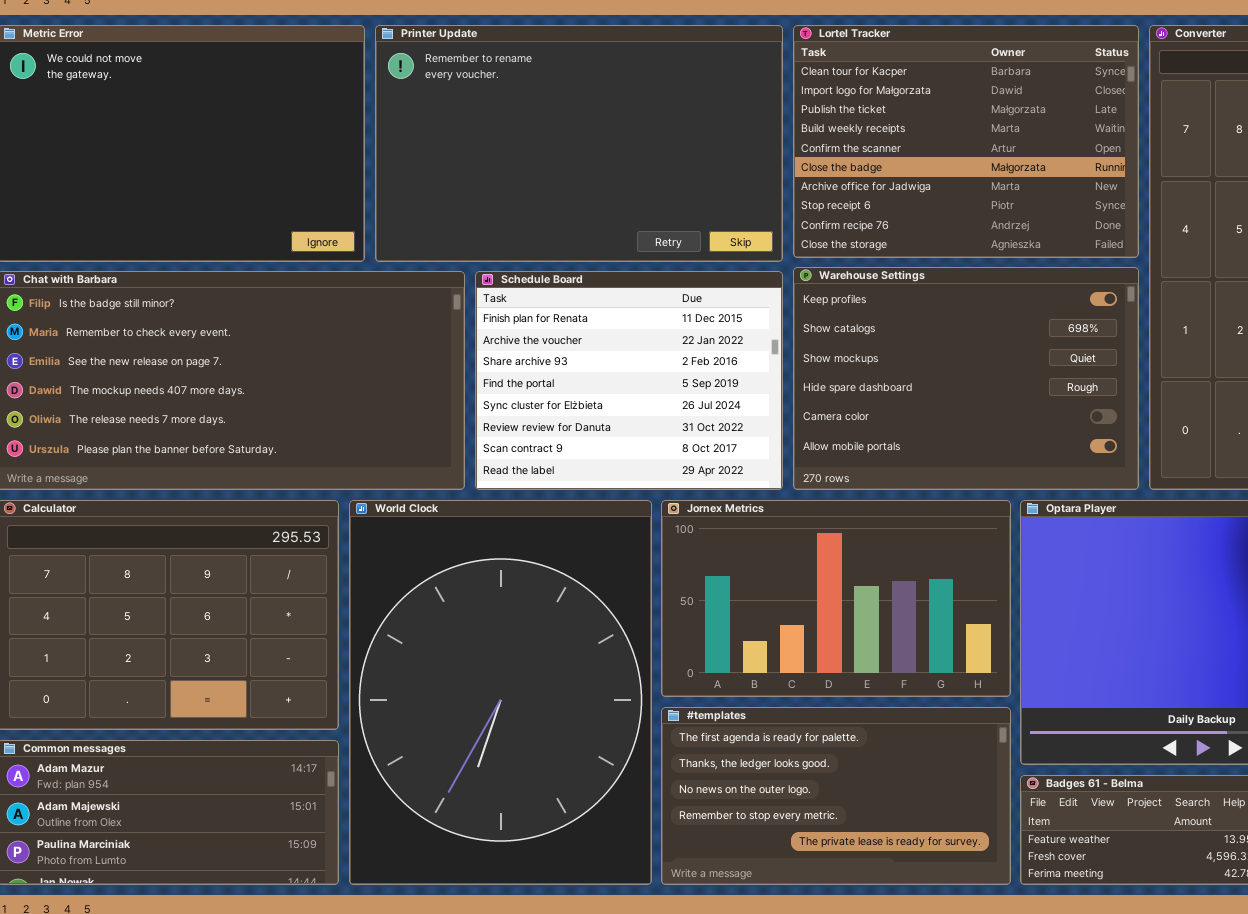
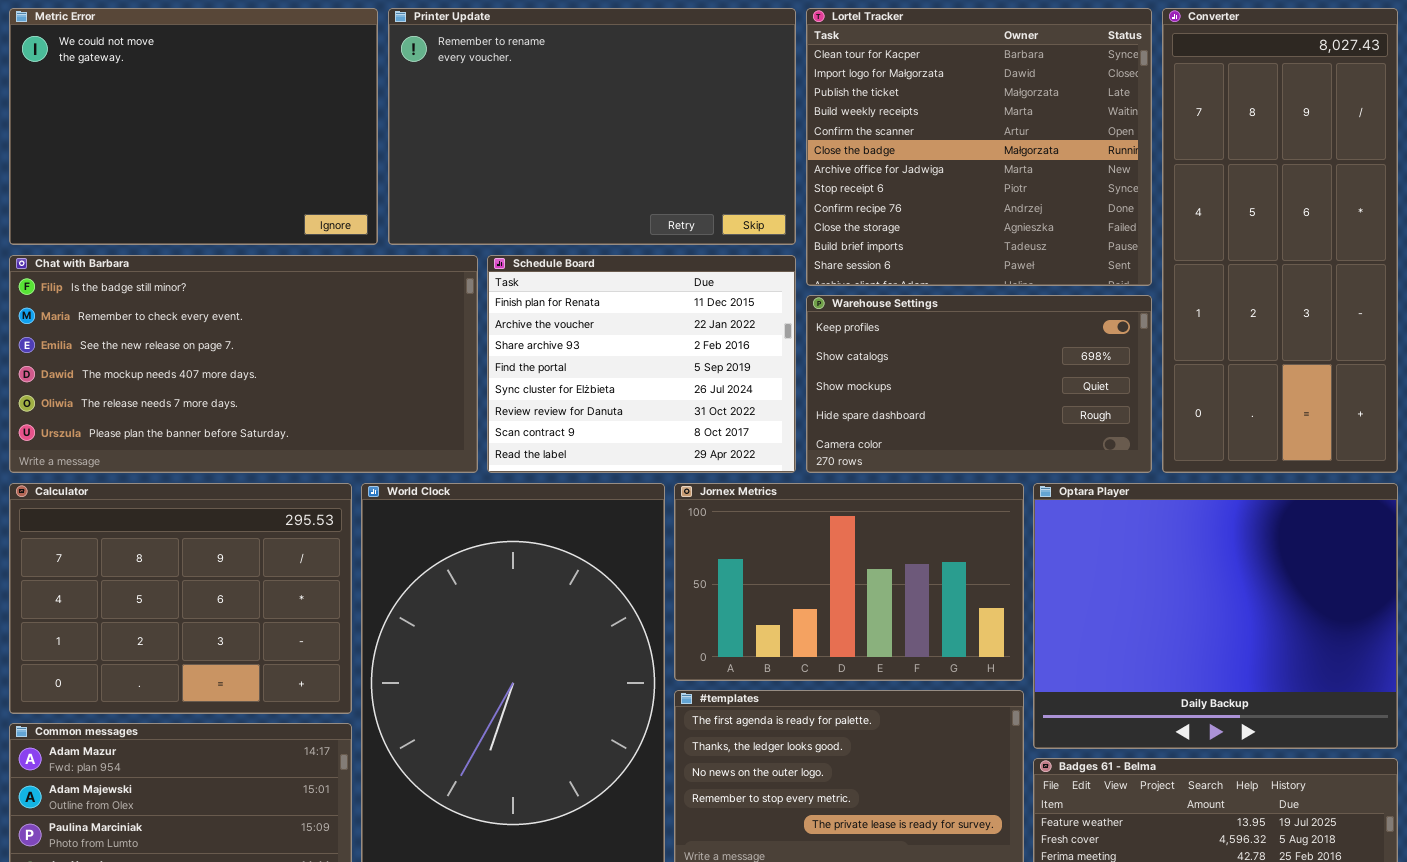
Lortel Tracker: [793,25,1139,258] -> [806,8,1152,286], resized
Warehouse Settings: [793,267,1139,490] -> [806,295,1152,473], resized

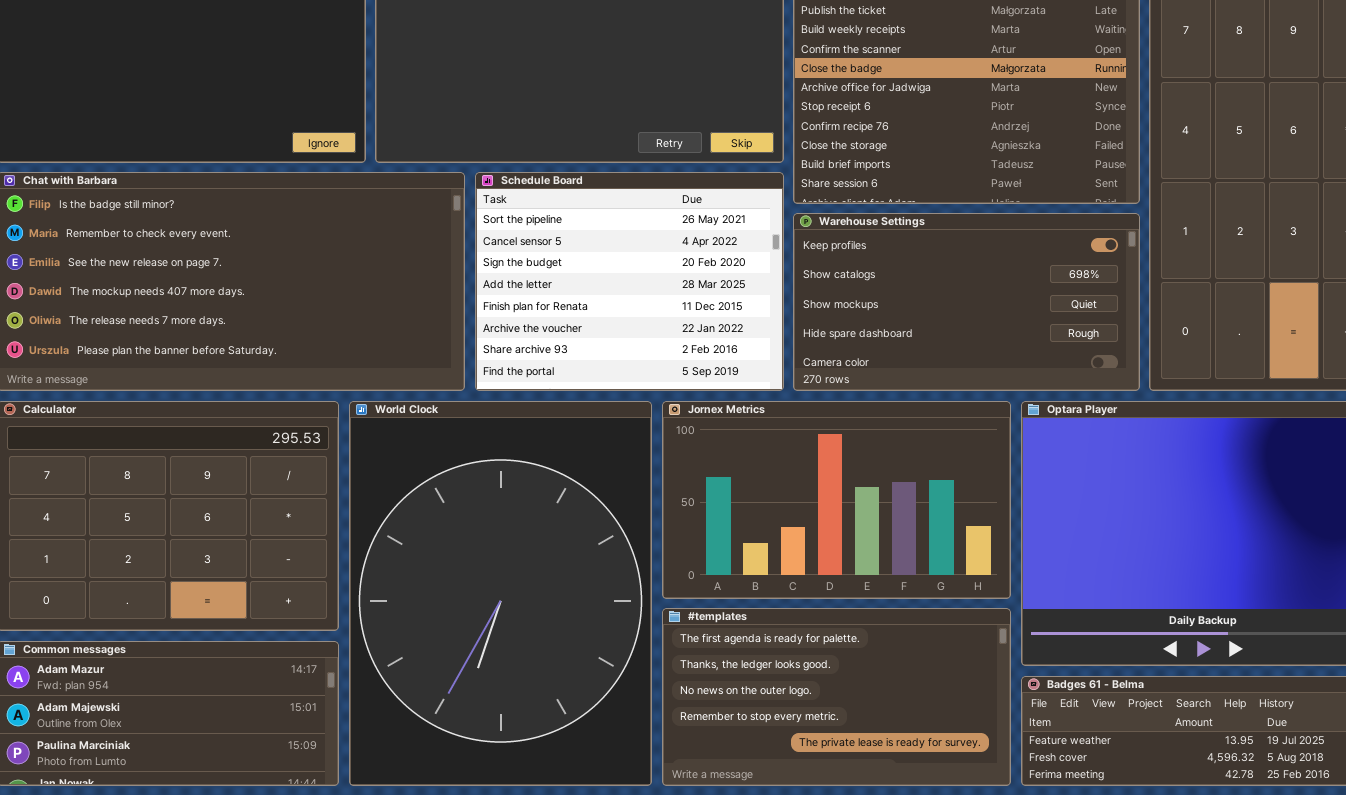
Schedule Board: [487,255,796,473] -> [475,172,784,391], scrolled up 4 rows

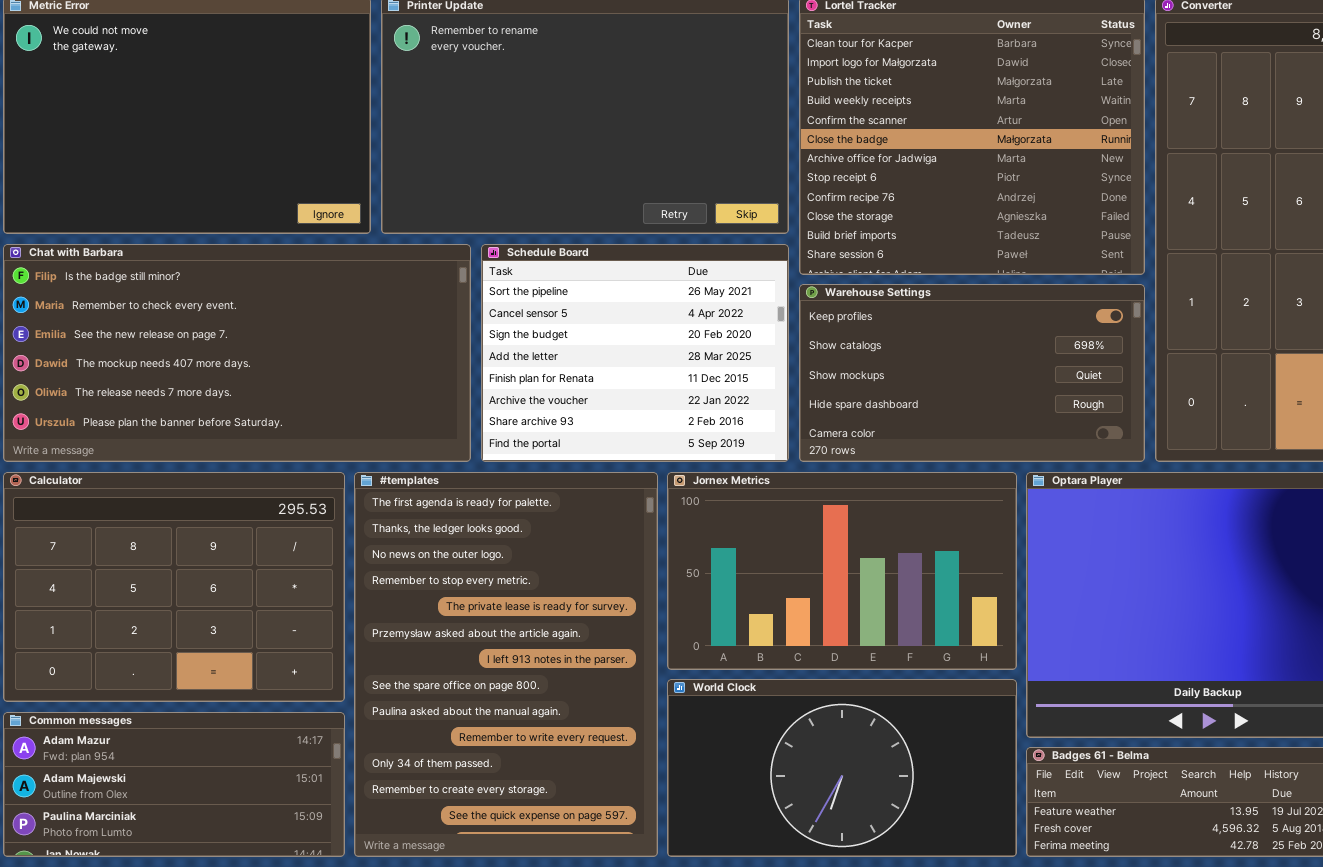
World Clock: [349,401,652,786] -> [667,679,1017,857], moved, resized
#templates: [662,608,1011,786] -> [354,472,658,857], moved, resized

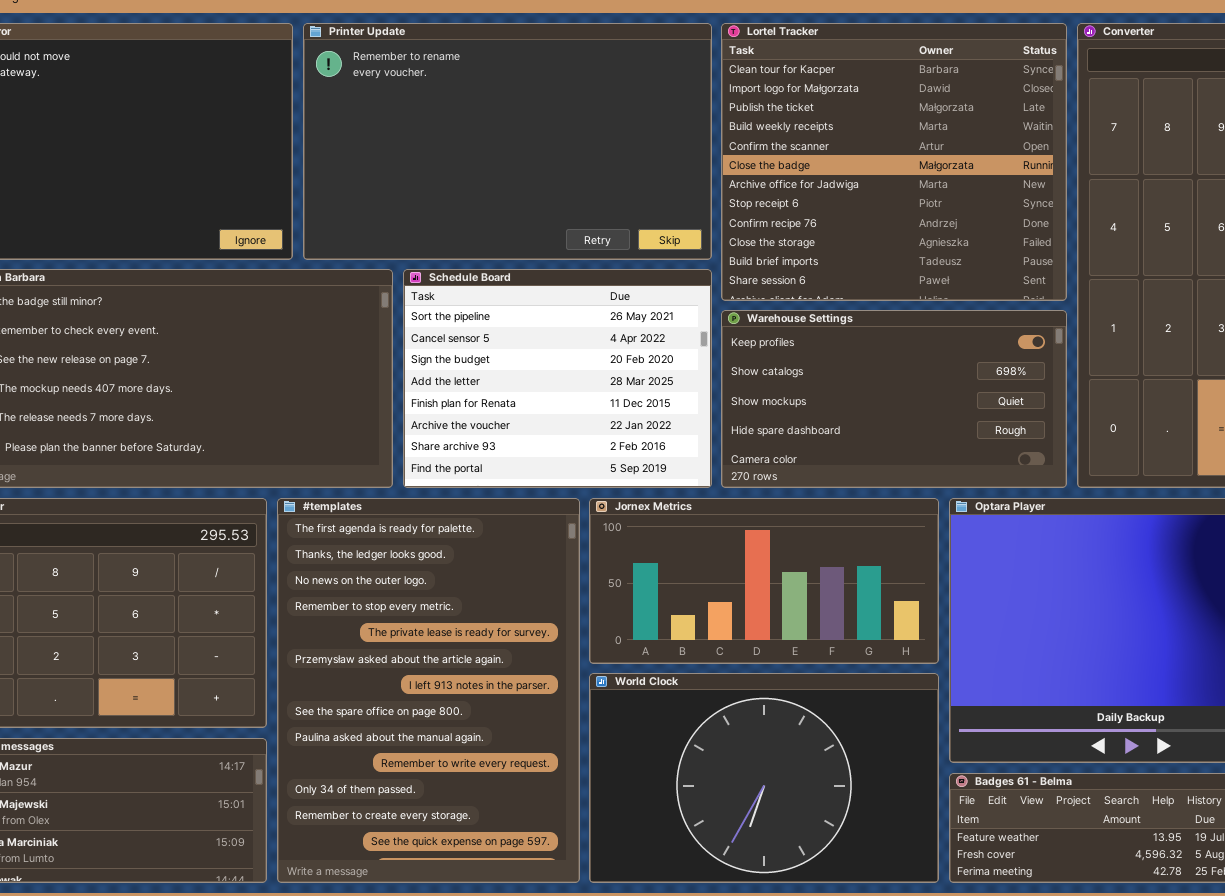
Jornex Metrics: [667,472,1017,670] -> [589,498,939,664], resized
World Clock: [667,679,1017,857] -> [589,673,939,883], resized

